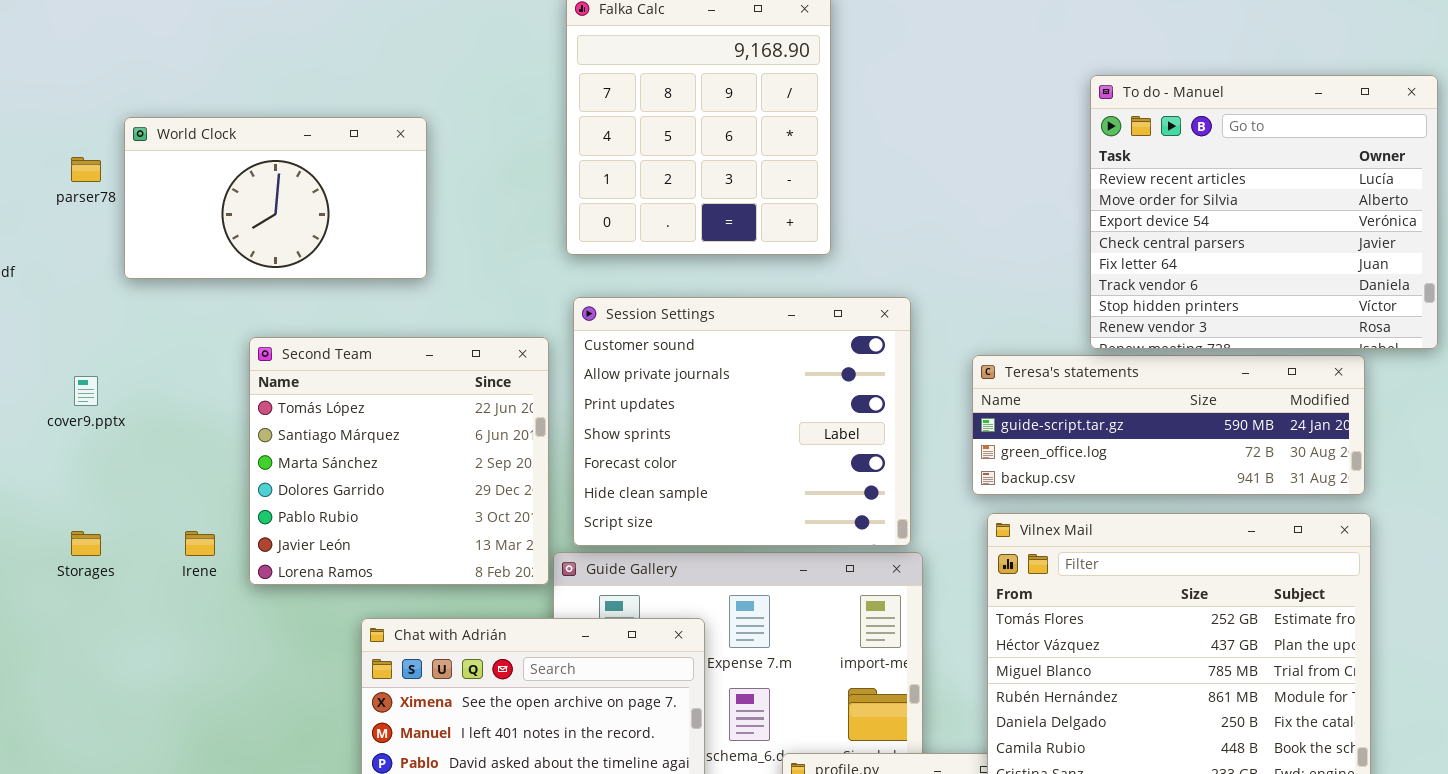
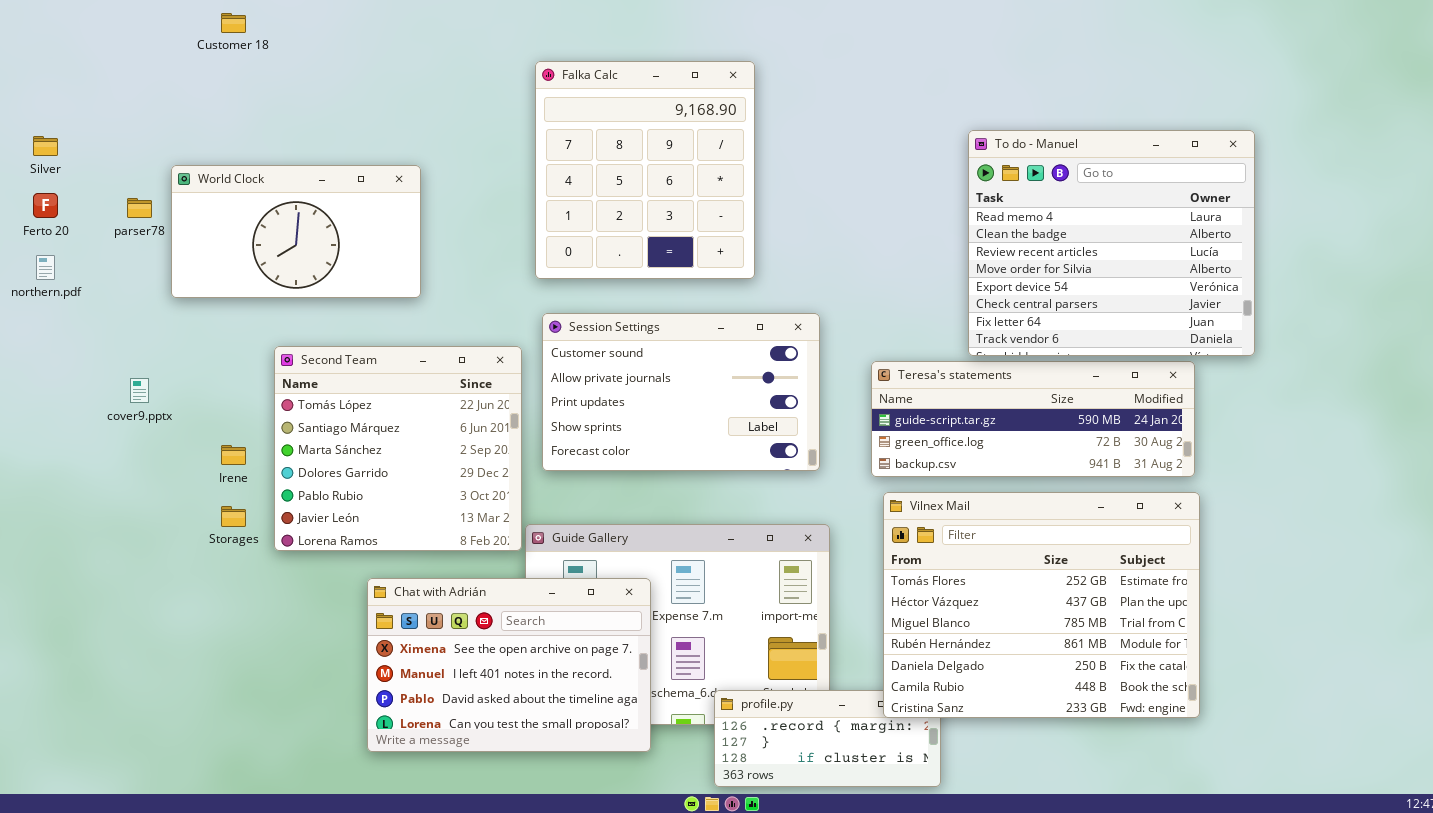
To do - Manuel: [1090,75,1438,349] -> [968,130,1255,356], scrolled up 2 rows
Session Settings: [573,297,911,546] -> [542,313,820,471], resized
Storages: [71,531,101,556] -> [221,506,246,527], moved
Irene: [185,531,215,556] -> [221,445,246,465], moved

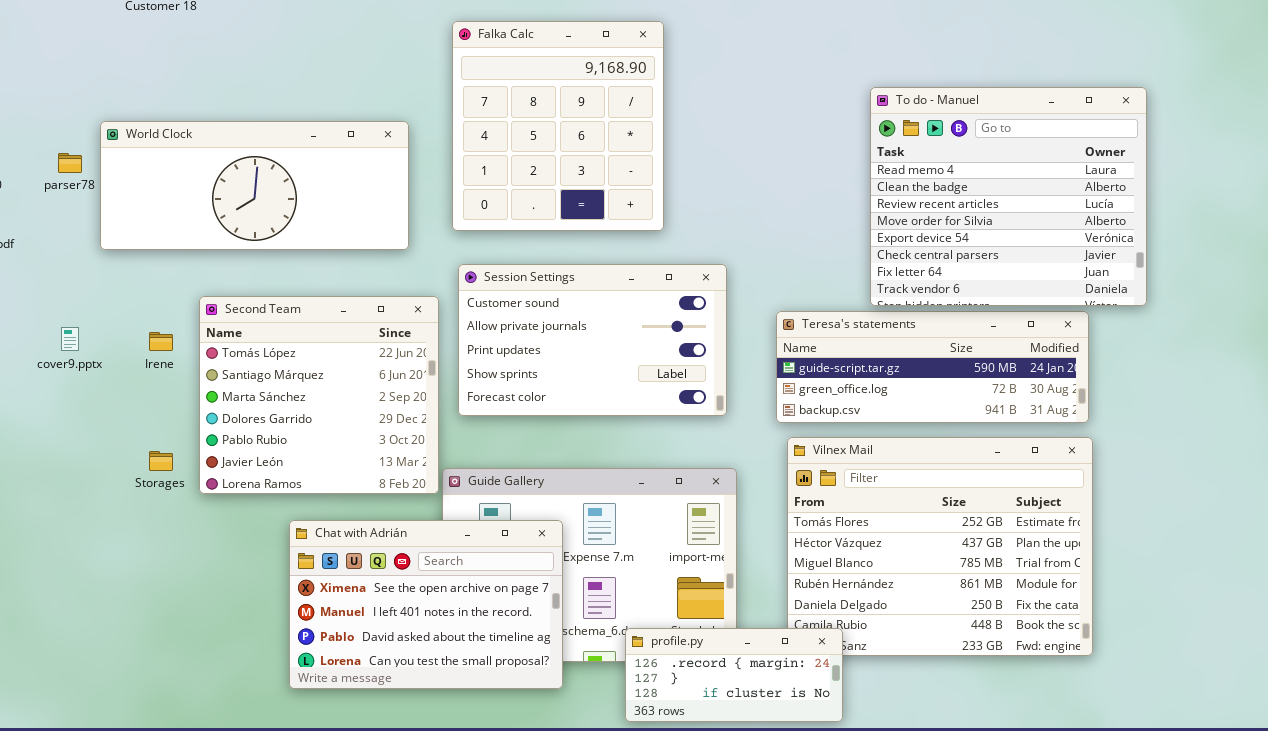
World Clock: [171,165,421,298] -> [100,121,409,250], resized
Irene: [221,445,246,465] -> [149,332,173,351], moved
profile.py: [714,690,941,787] -> [625,628,843,722], raised

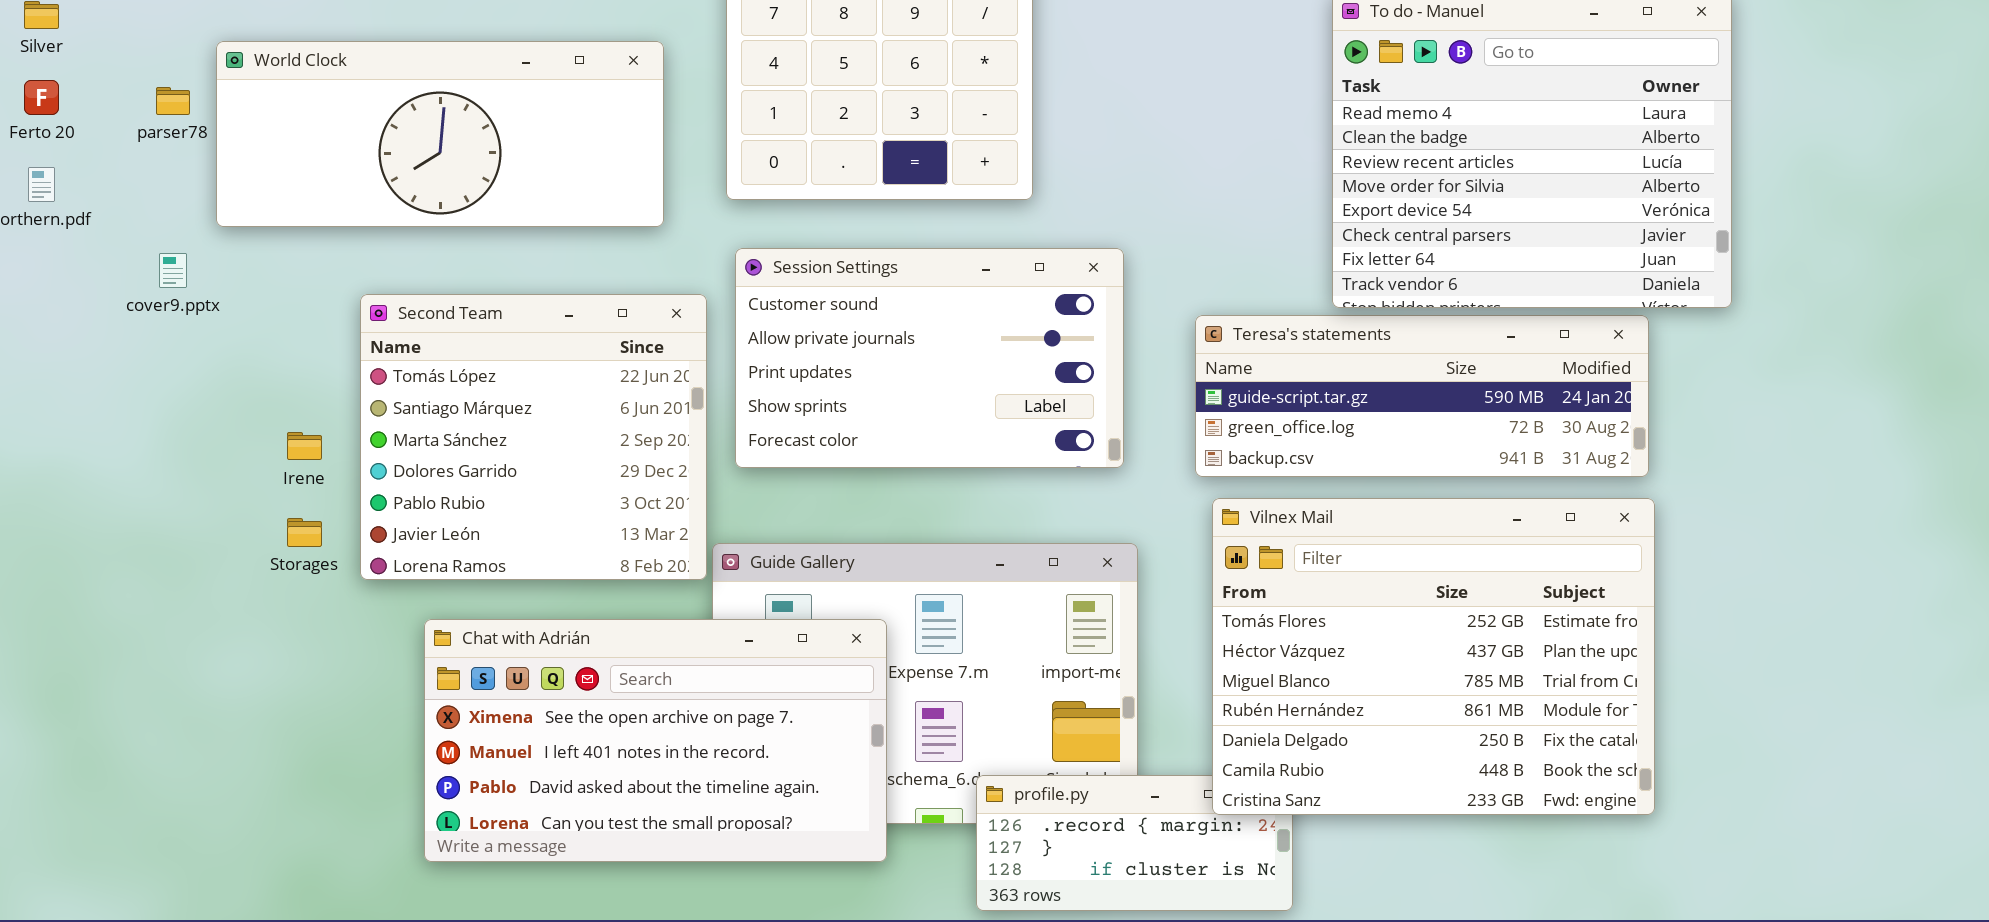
cover9.pptx: [61,327,79,351] -> [159,253,187,288], moved
Irene: [149,332,173,351] -> [287,432,322,460], moved
Vilnex Mail: [787,437,1093,656] -> [1212,498,1655,815], raised
Chat with Adrián: [289,520,563,689] -> [424,619,887,862], resized

